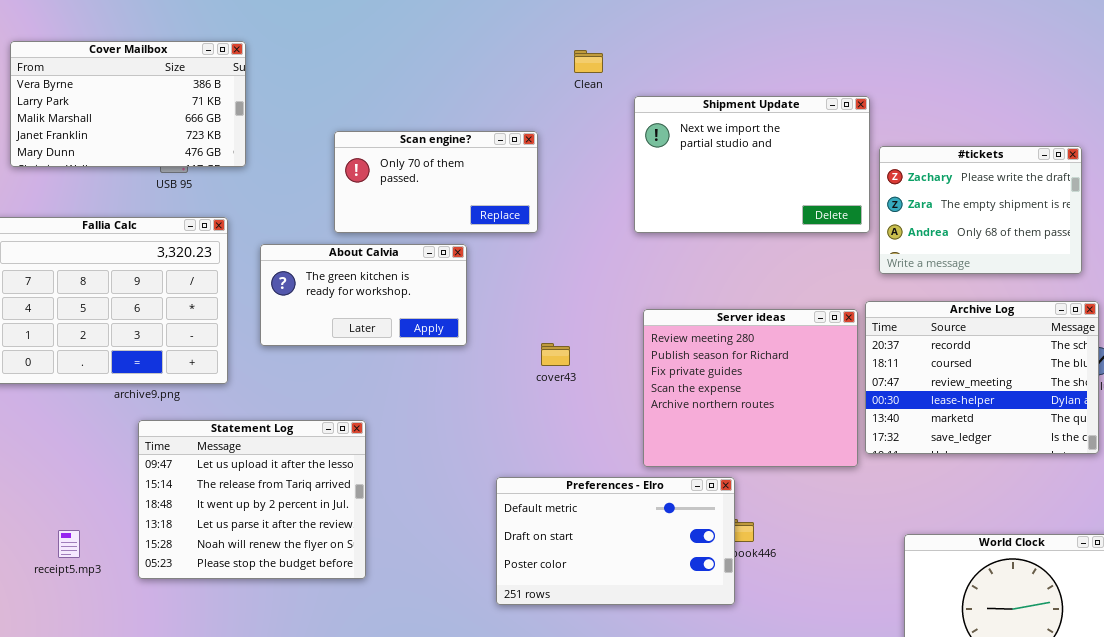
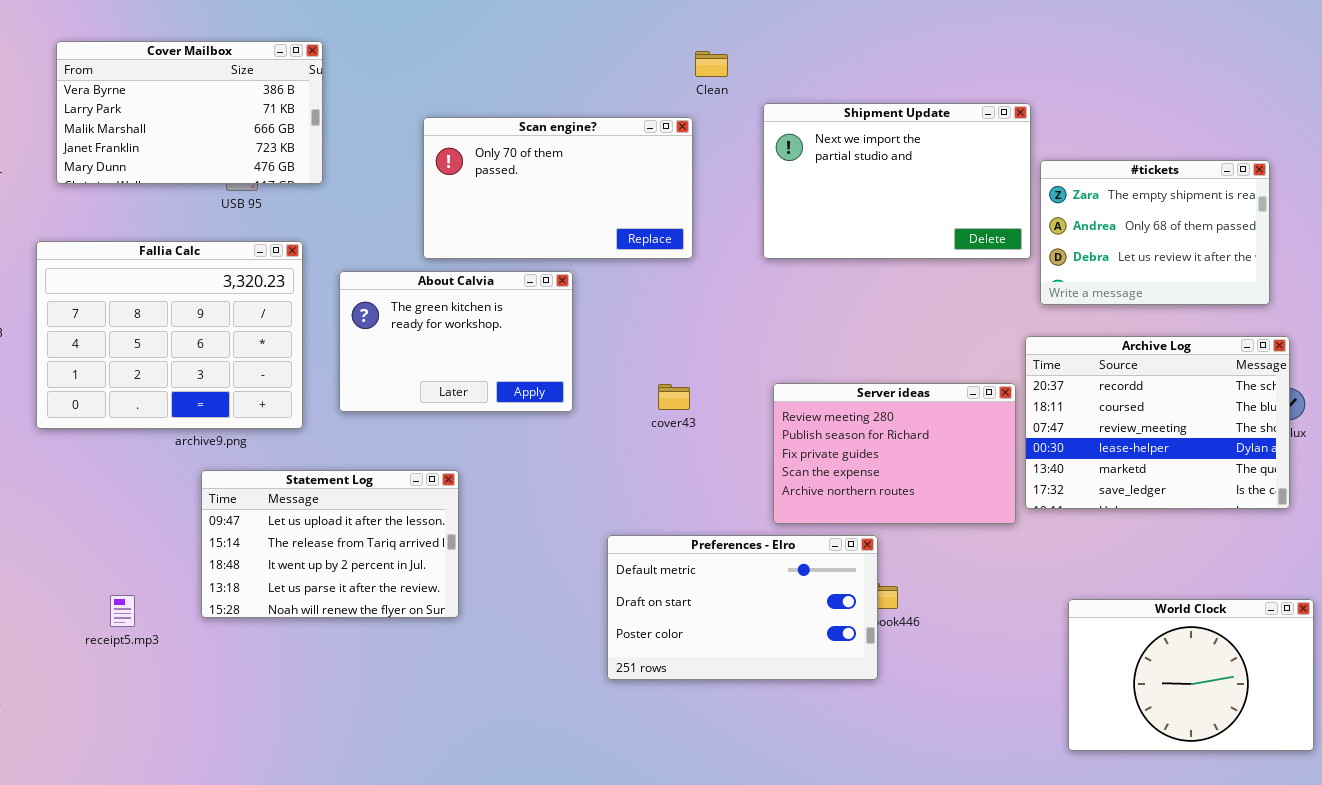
Scan engine?: [334,131,538,233] -> [423,117,693,259], resized
#tickets: [879,146,1082,274] -> [1040,160,1270,305], scrolled down 1 row
About Calvia: [260,244,467,346] -> [339,271,573,412], resized
Server ideas: [643,309,858,467] -> [773,383,1016,524], resized
Statement Log: [138,420,366,579] -> [201,470,459,618], resized

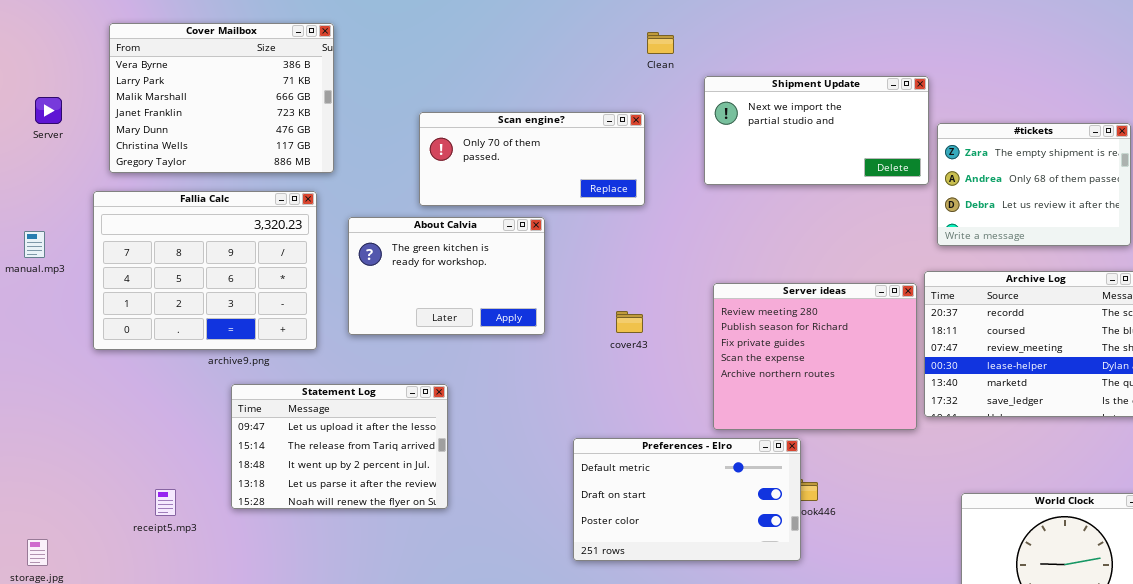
Cover Mailbox: [56,41,323,184] -> [109,23,334,173], resized
Shipment Update: [763,103,1031,259] -> [704,76,929,185], resized
Scan engine?: [423,117,693,259] -> [419,112,645,206], resized
Server ideas: [773,383,1016,524] -> [713,283,917,430], resized

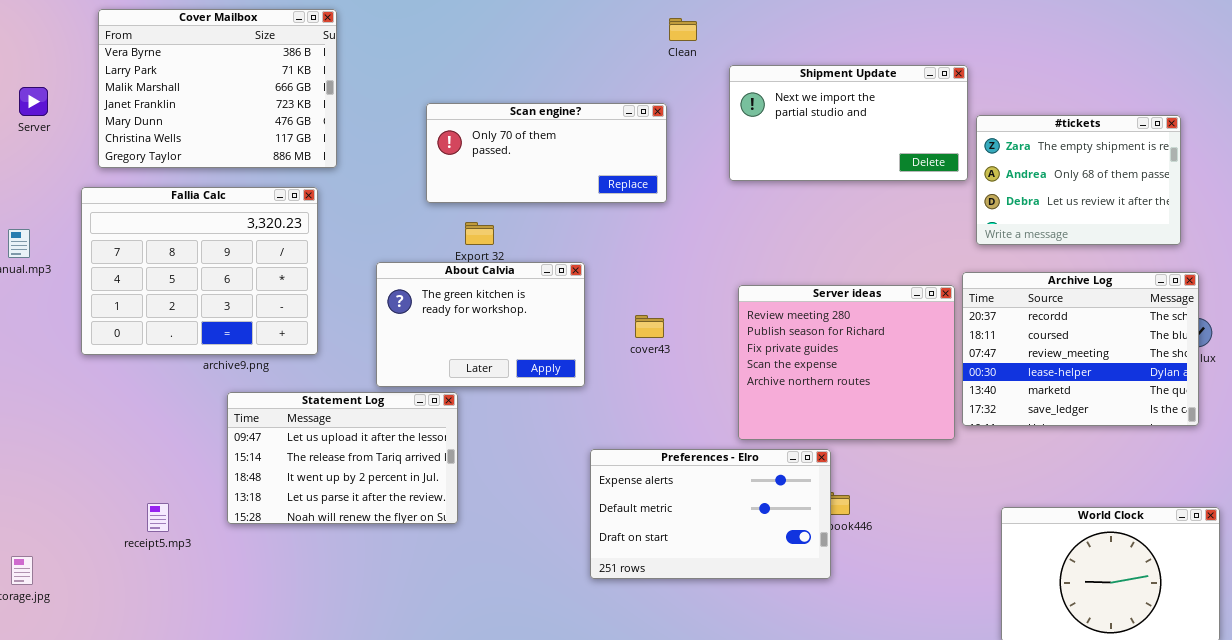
About Calvia: [348,217,545,335] -> [376,262,585,387], moved
Preferences - Elro: [573,438,801,561] -> [590,449,831,579], scrolled up 1 row

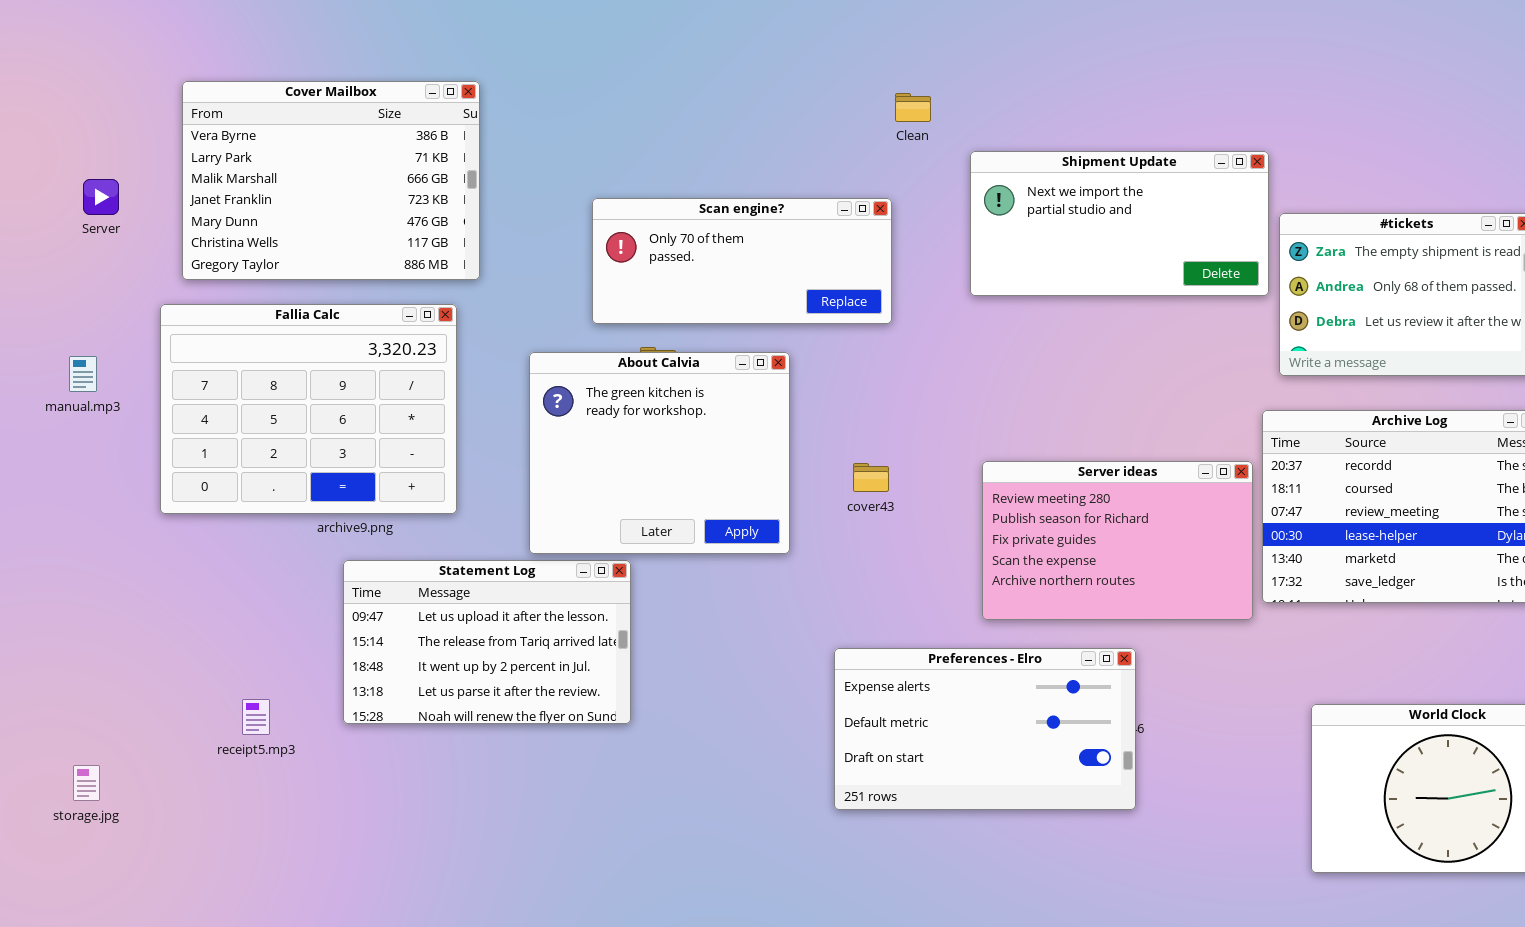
About Calvia: [376,262,585,387] -> [529,352,790,554], resized
Server ideas: [738,285,955,440] -> [982,461,1253,620], resized
Preferences - Elro: [590,449,831,579] -> [834,648,1136,810], moved

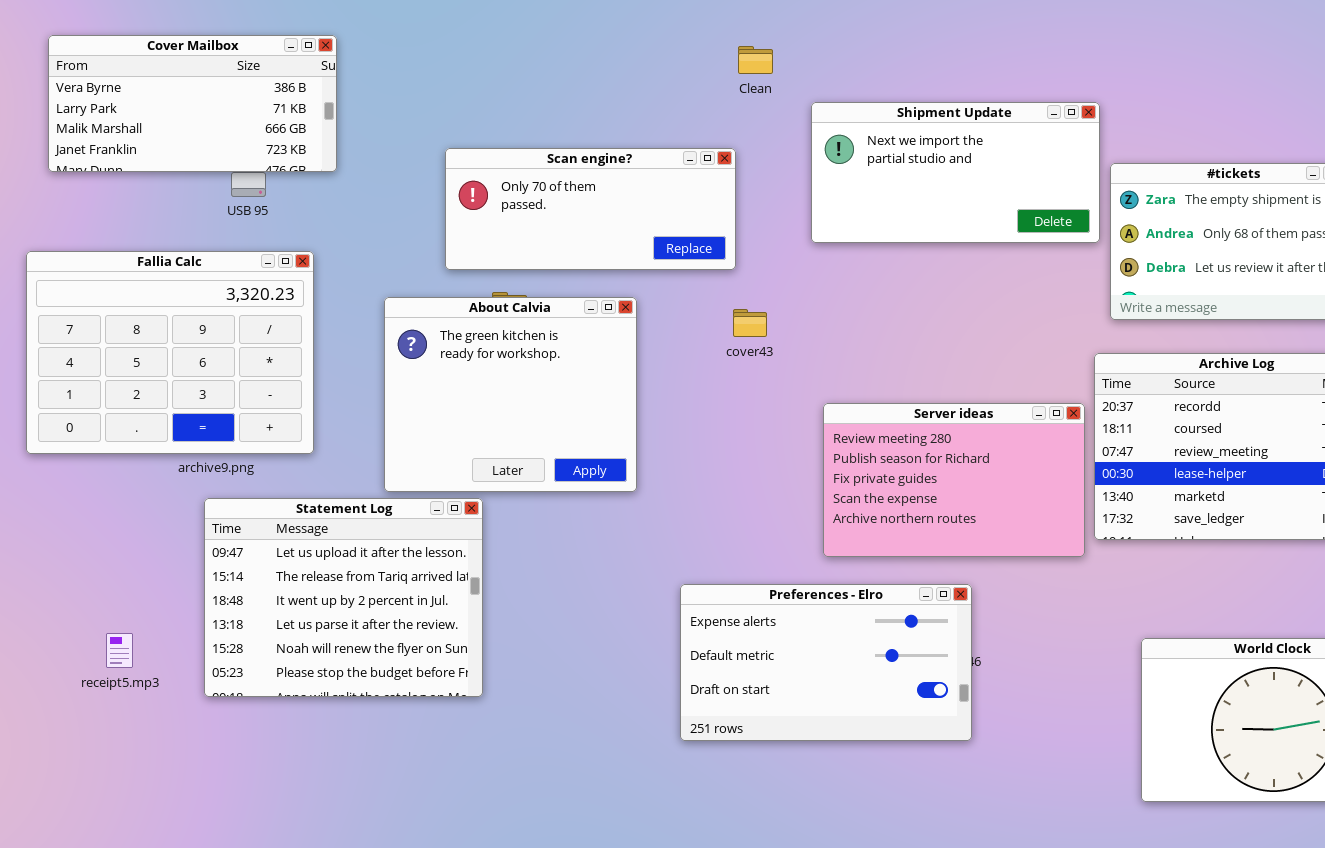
Cover Mailbox: [182,81,480,280] -> [48,35,337,172], resized
cover43: [853,463,889,492] -> [733,309,767,337], moved
Statement Log: [343,560,631,724] -> [204,498,483,697], resized

